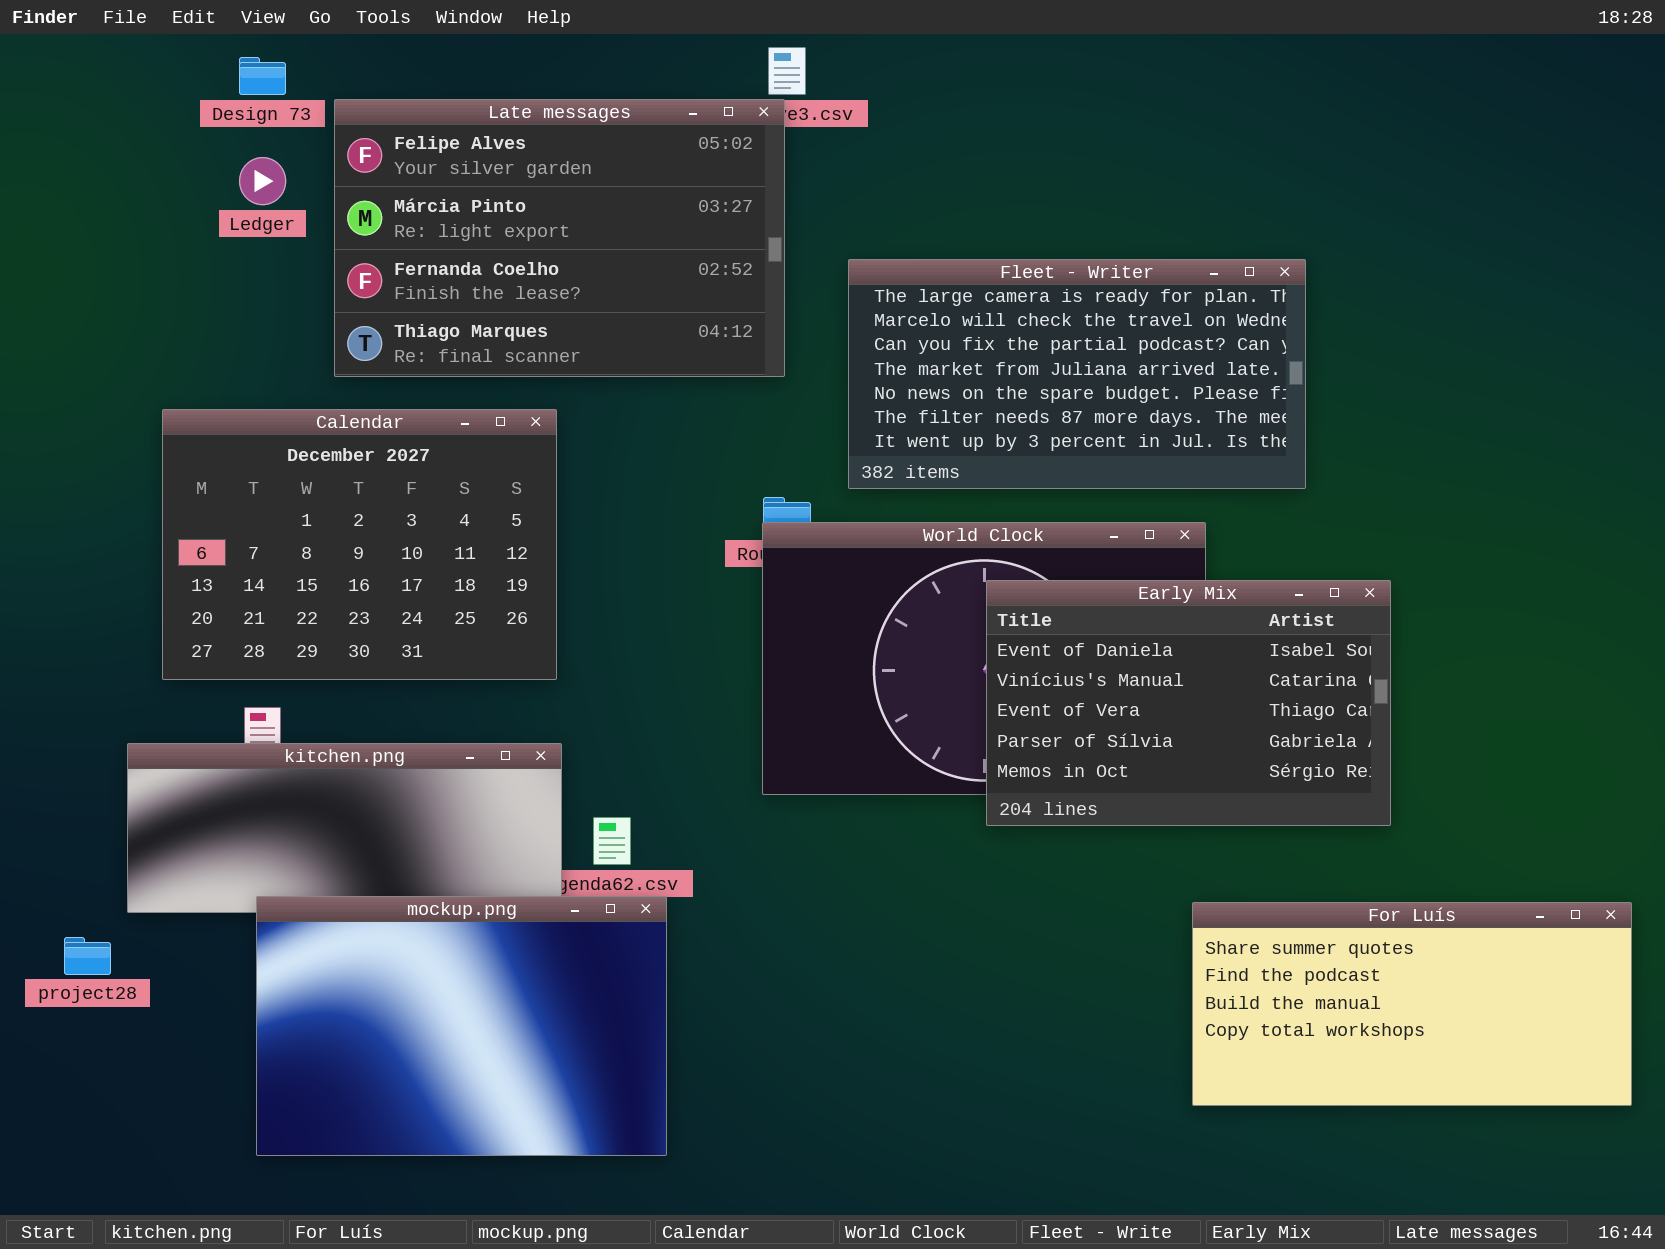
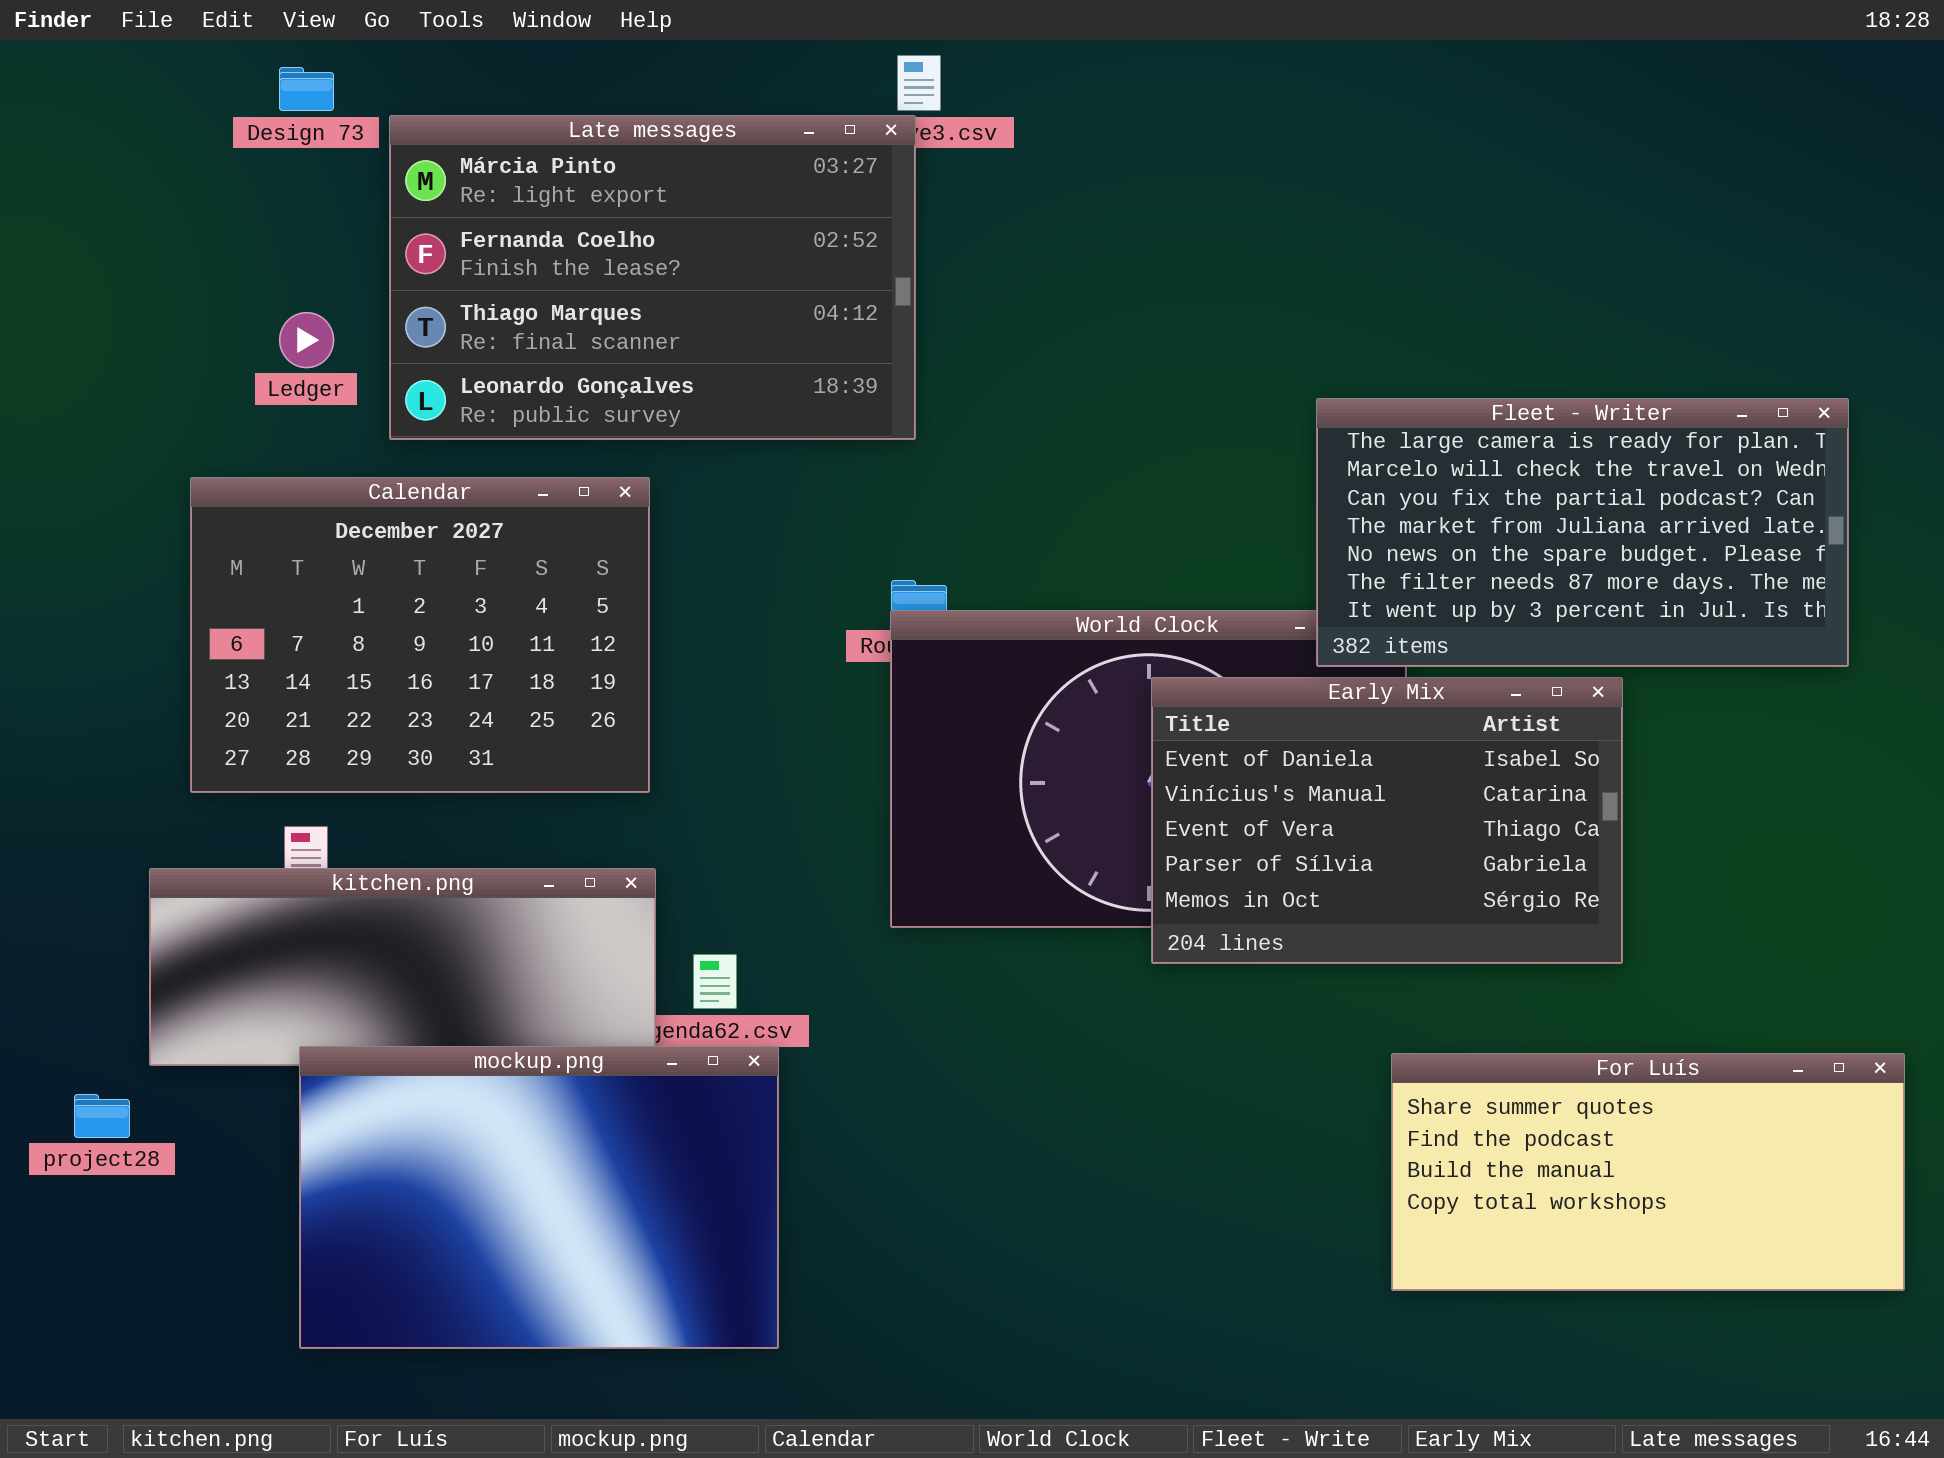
Late messages: [334,99,785,377] -> [389,115,916,440], scrolled down 1 row
Ledger: [239,157,286,205] -> [279,312,334,368], moved
Fleet - Writer: [848,259,1306,489] -> [1316,398,1849,667], moved

